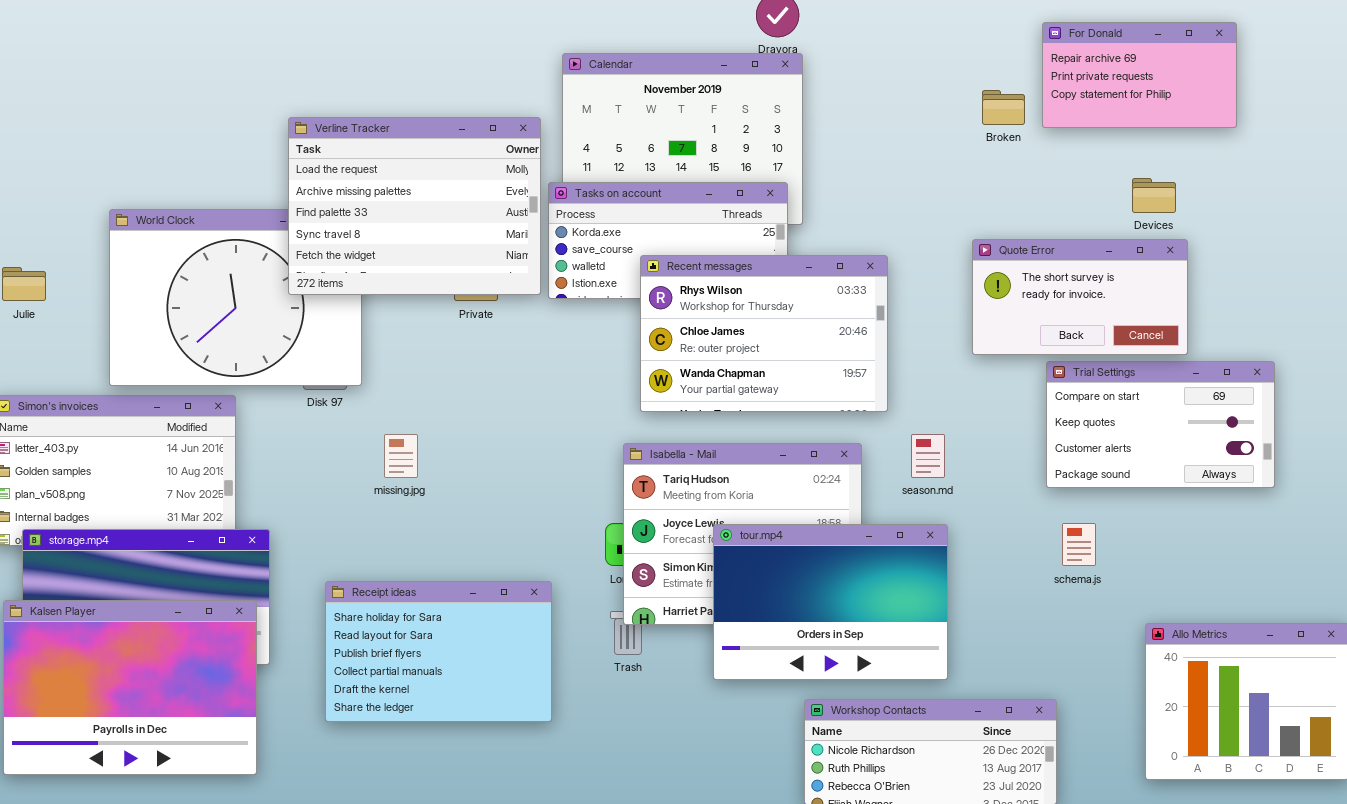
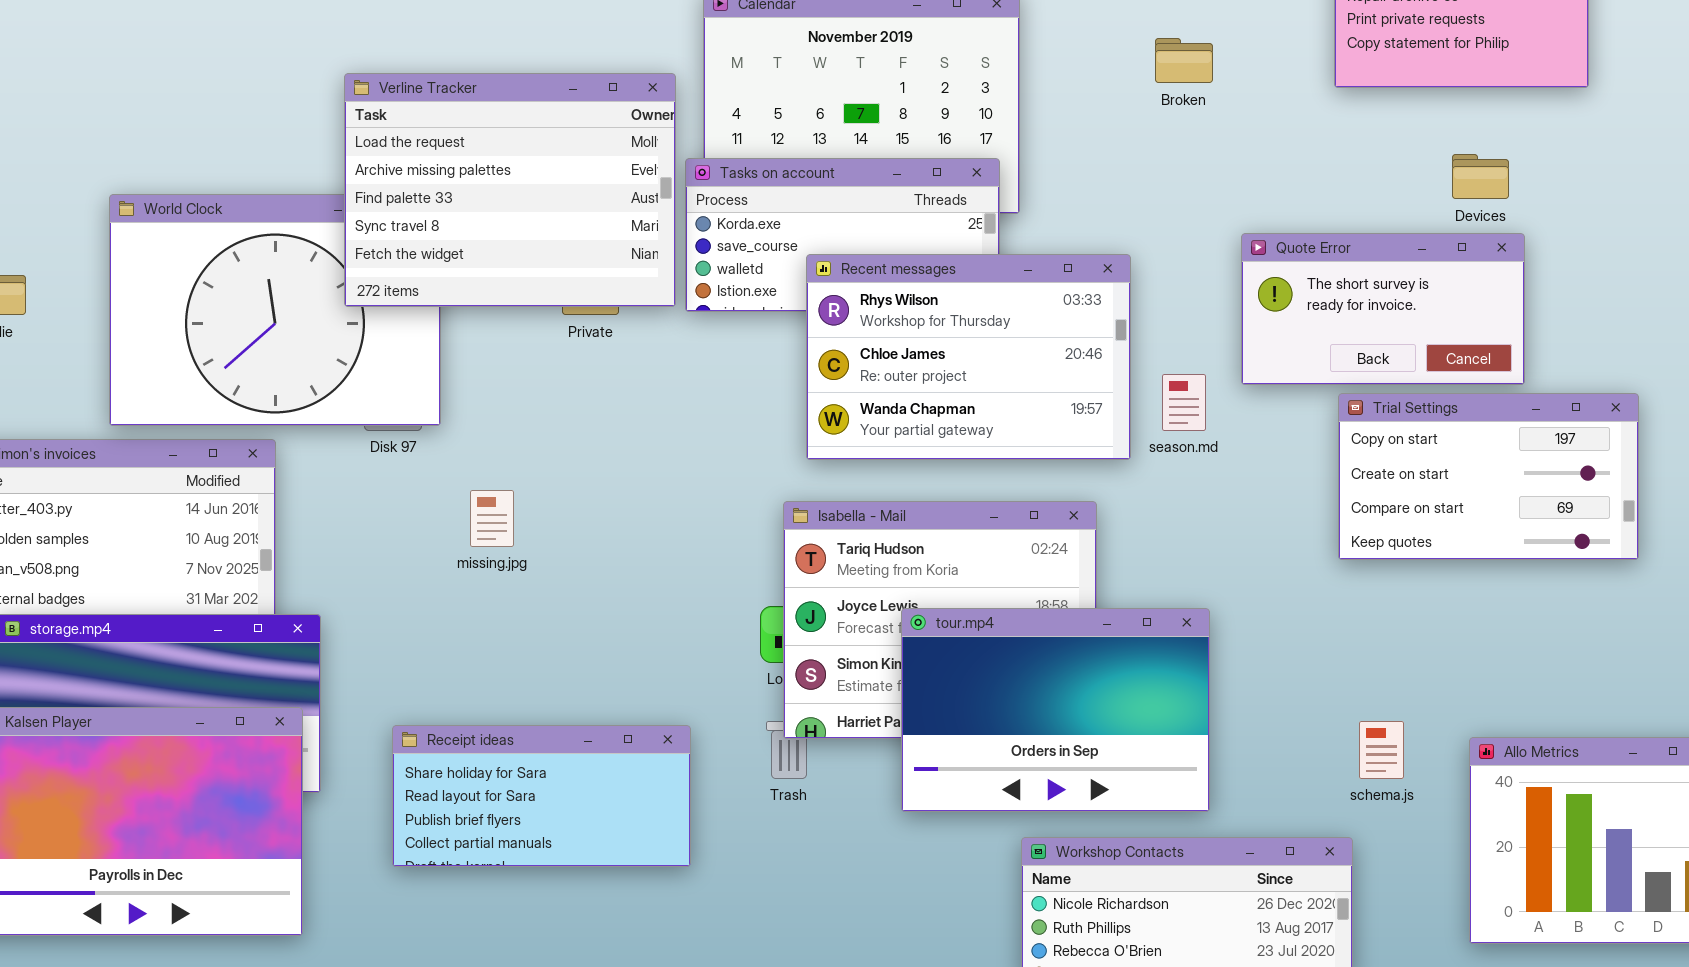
Broken: [982,90,1025,125] -> [1155,38,1213,83], moved
Trial Settings: [1046,361,1275,488] -> [1338,393,1639,560], scrolled up 2 rows
season.md: [911,434,945,478] -> [1162,374,1206,431], moved
schema.js: [1062,523,1096,566] -> [1359,721,1404,779], moved
Receipt ideas: [325,581,552,722] -> [392,725,691,867], resized

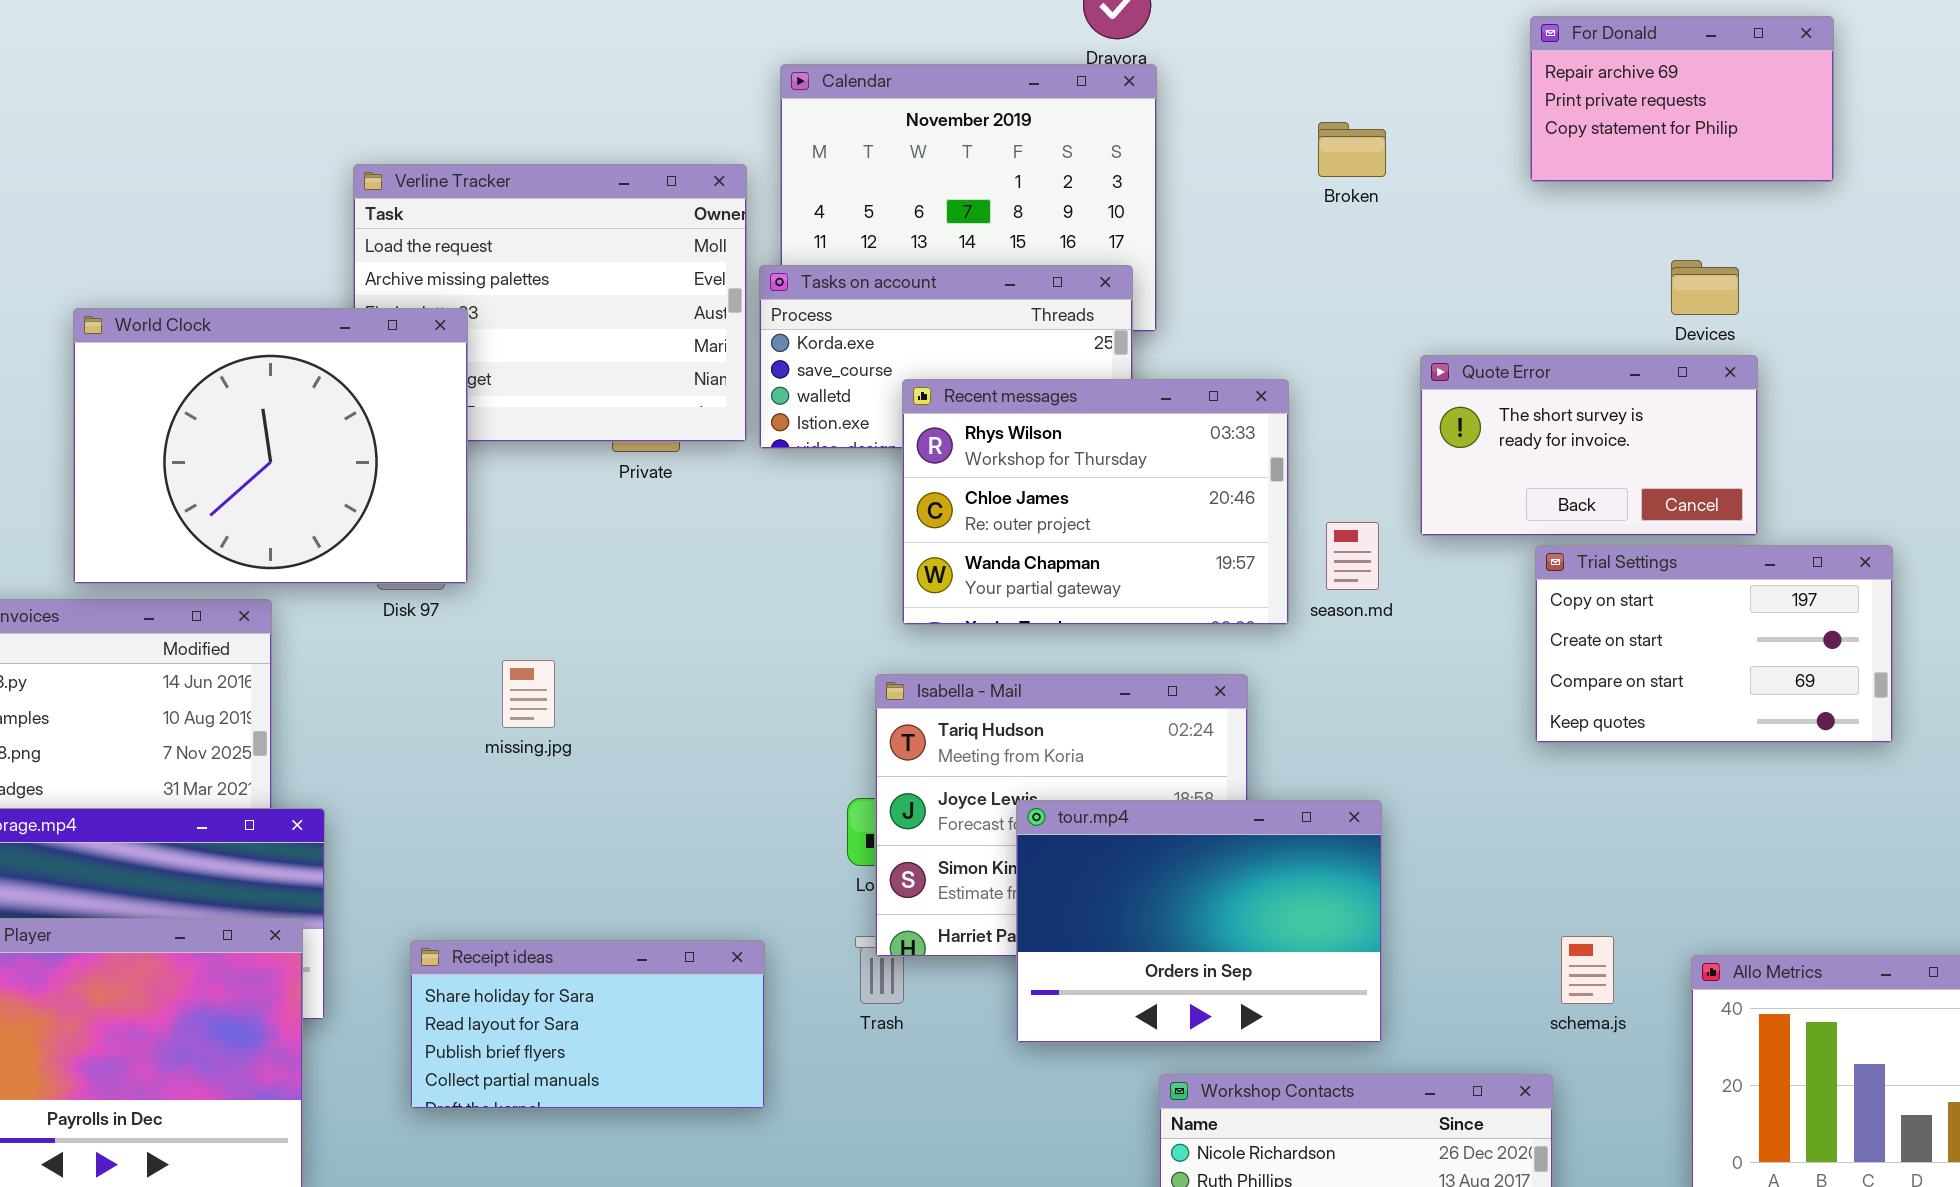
World Clock: [109,194,441,426] -> [73,308,468,584], raised

